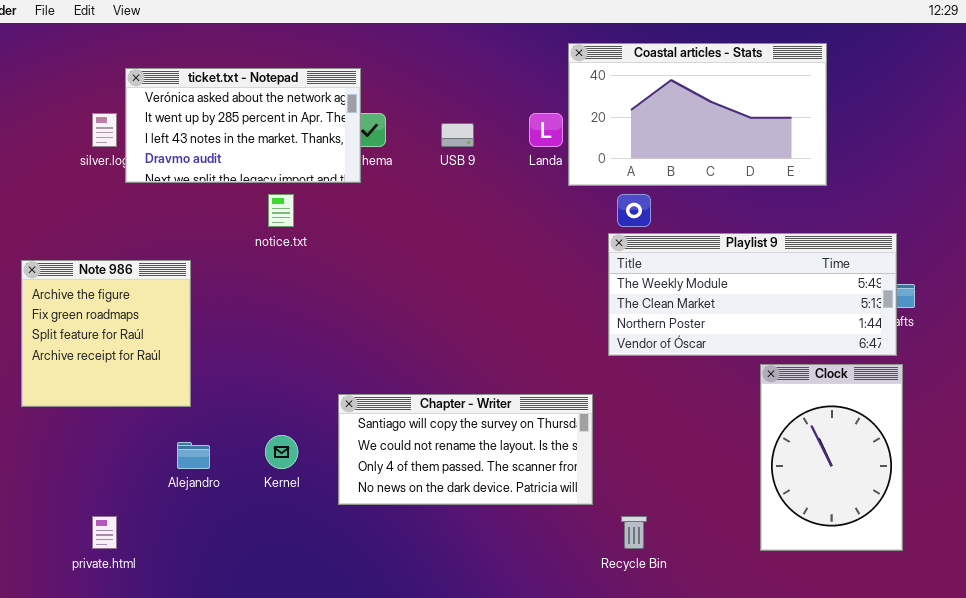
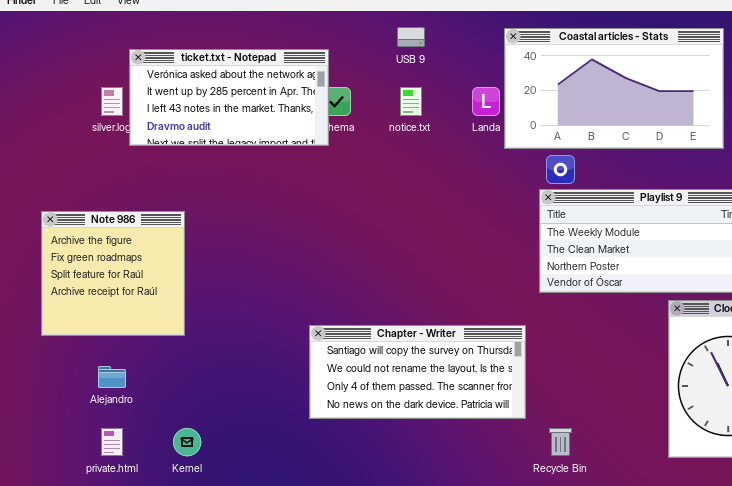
USB 9: [441,123,474,147] -> [397,27,425,47], moved
notice.txt: [268,194,294,227] -> [400,87,422,116], moved
Kernel: [265,435,298,469] -> [173,428,201,456], moved
Alejandro: [177,442,210,469] -> [98,366,126,388], moved

